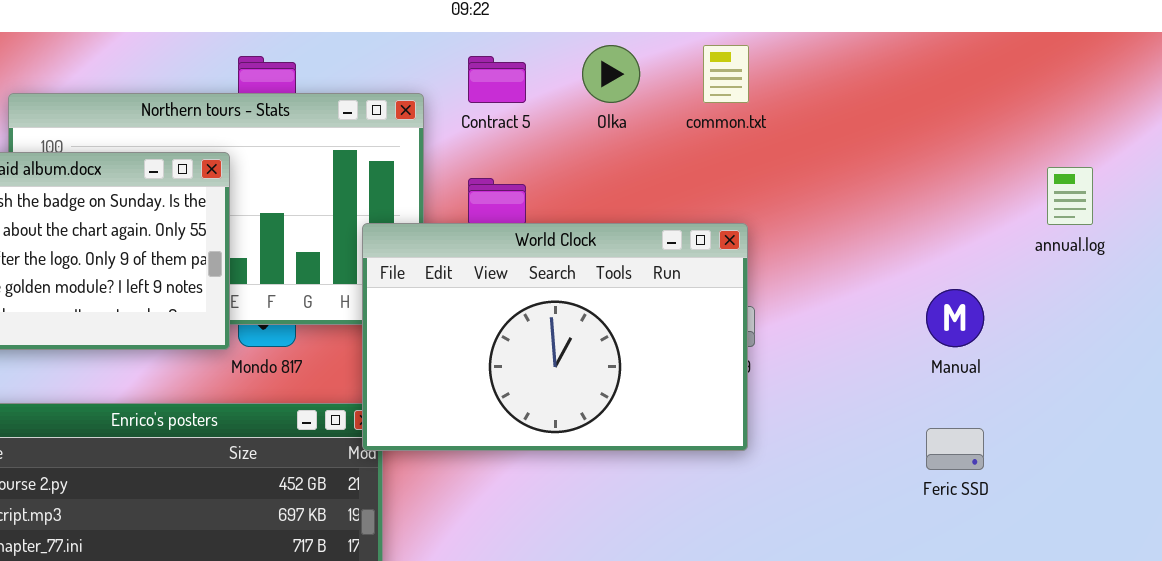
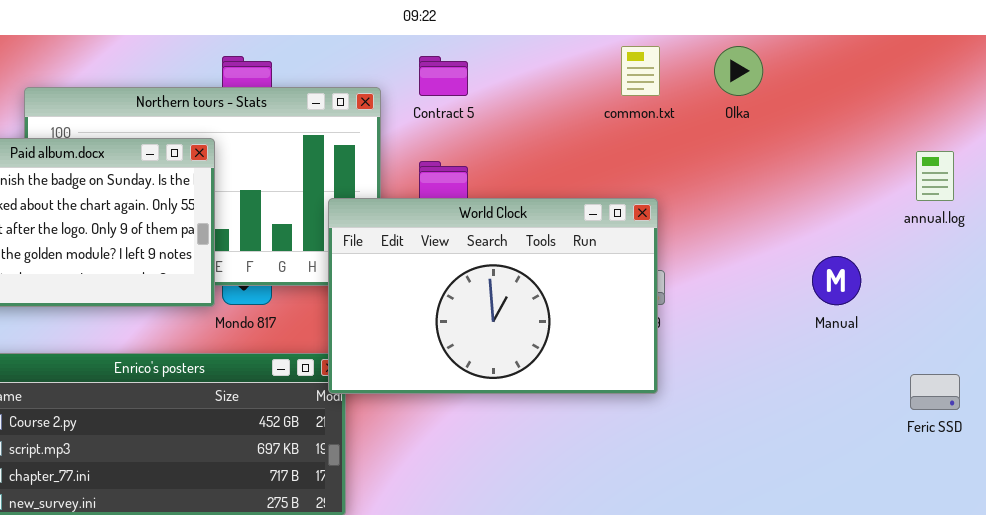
Olka: [582,45,640,103] -> [714,46,763,96], moved
Feric SSD: [926,428,984,470] -> [910,374,960,410], moved

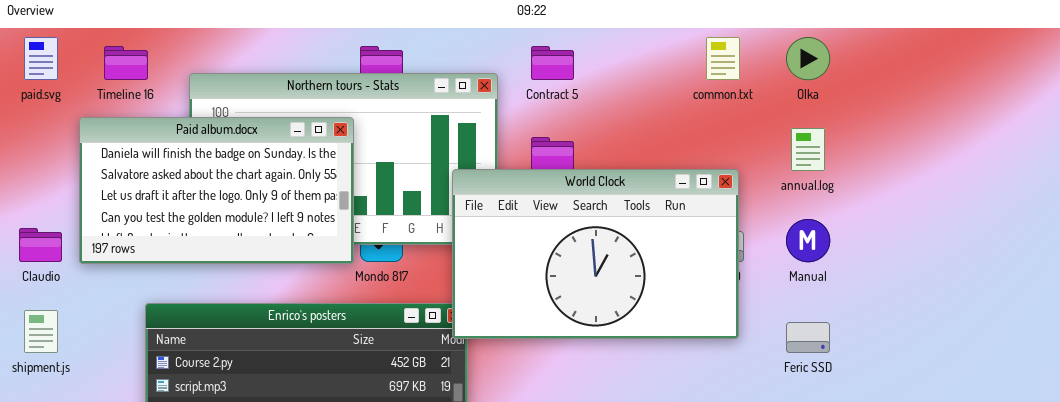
annual.log: [916,151,954,201] -> [791,128,825,171], moved
Manual: [812,256,861,305] -> [786,219,830,262], moved
Feric SSD: [910,374,960,410] -> [786,322,830,353], moved

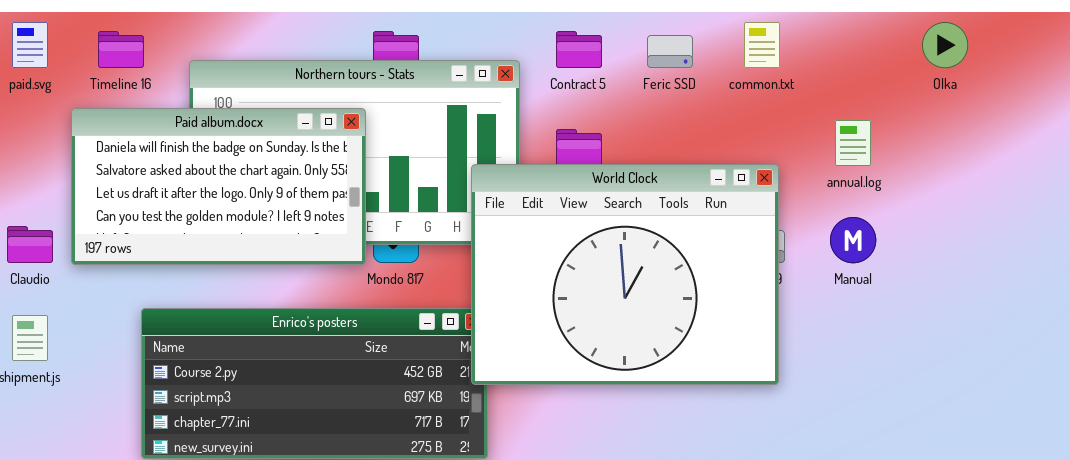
Olka: [786,37,830,80] -> [922,22,968,68], moved
World Clock: [452,169,739,339] -> [471,164,779,385], resized
Feric SSD: [786,322,830,353] -> [647,35,693,68], moved

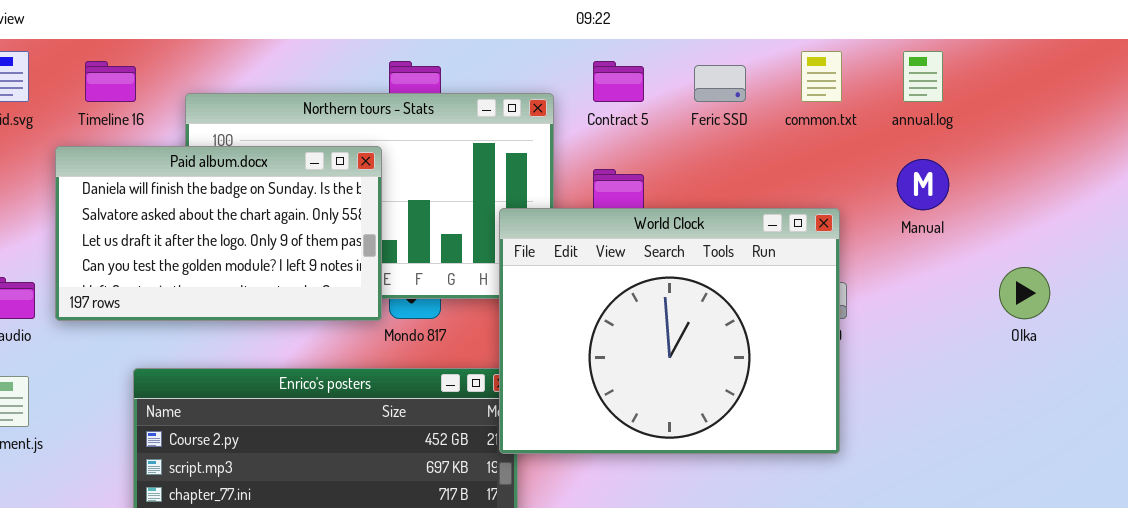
Olka: [922,22,968,68] -> [999,267,1050,319], moved
annual.log: [835,120,871,166] -> [903,51,943,102], moved
Manual: [830,217,876,263] -> [897,159,949,210], moved

